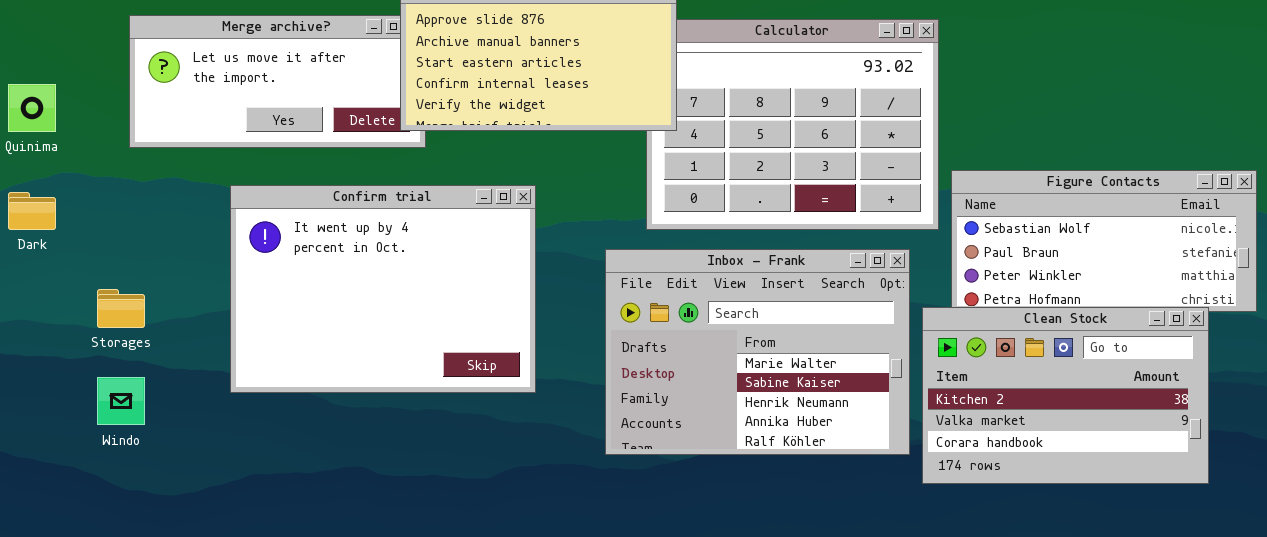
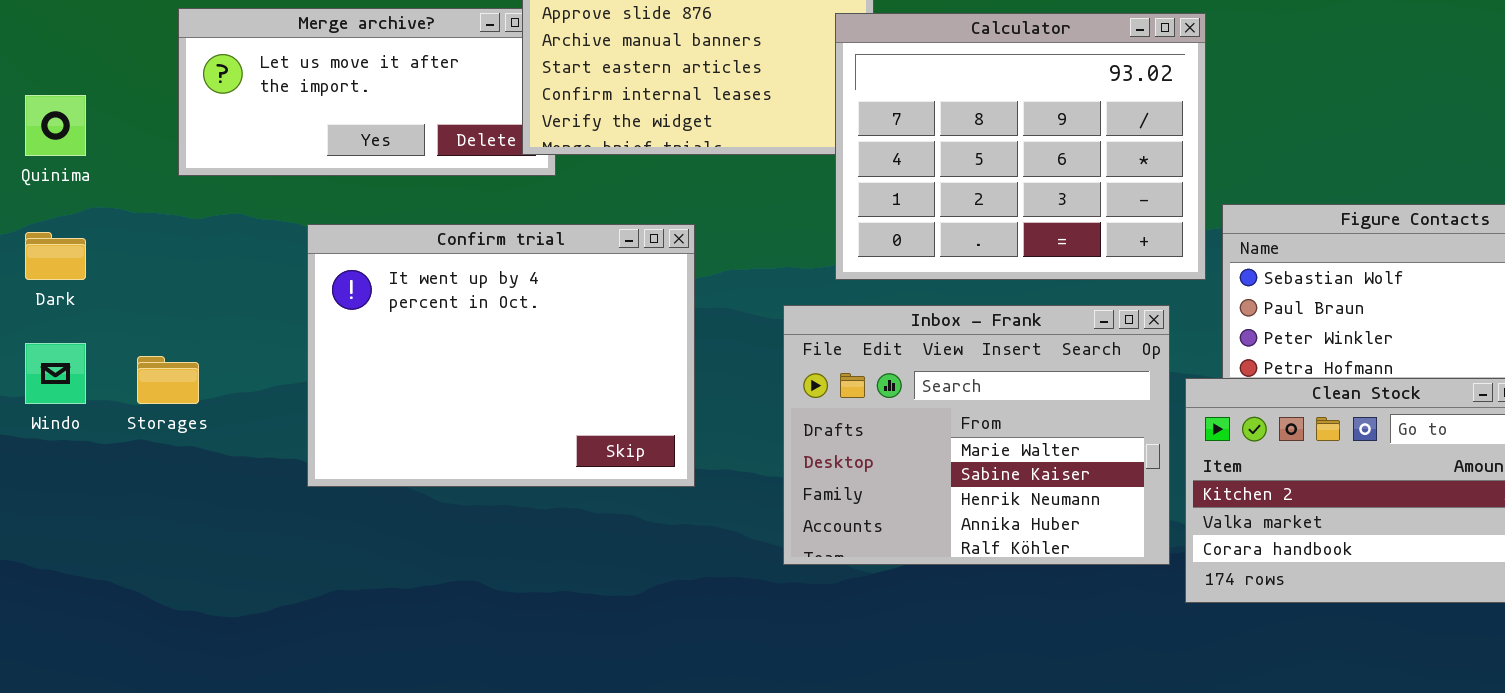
Calculator: [646,19,939,230] -> [835,13,1206,280], raised
Windo: [97,377,145,425] -> [25,343,86,404], moved

